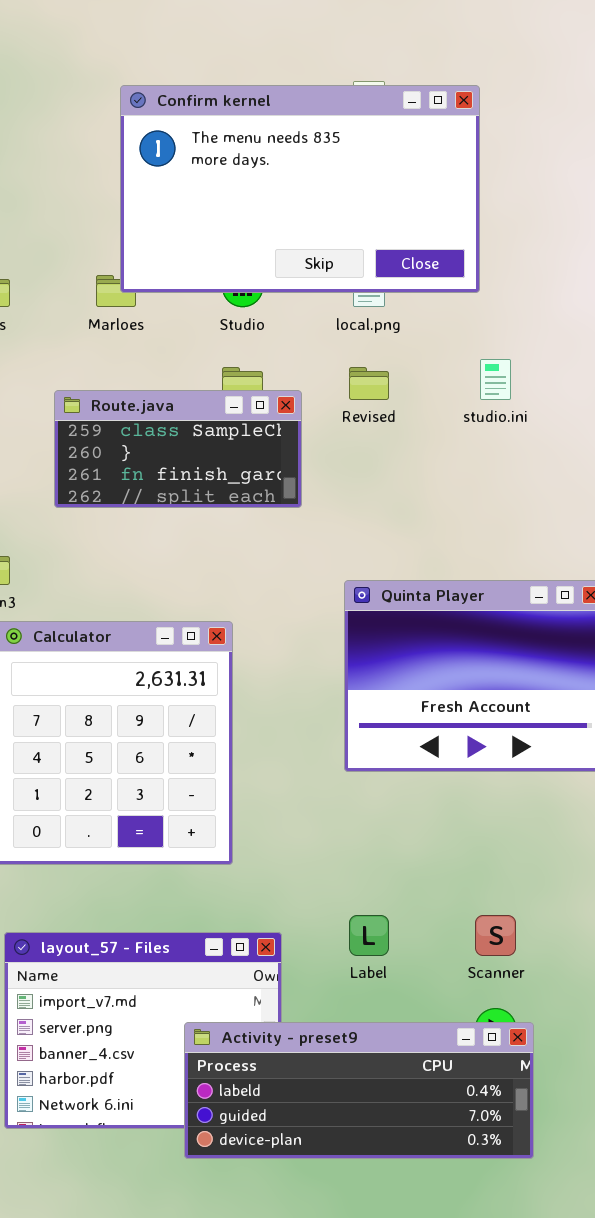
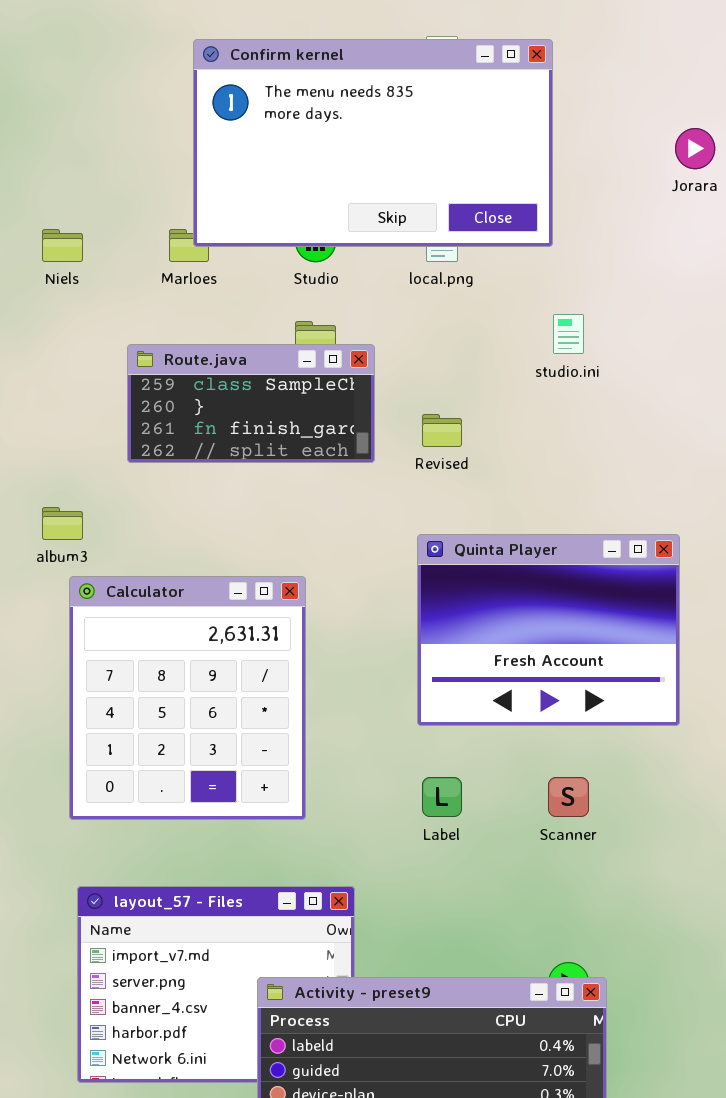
Revised: [349,367,389,400] -> [422,414,462,447], moved
Label: [349,915,389,956] -> [422,777,462,817], moved
Scanner: [475,915,516,956] -> [548,777,589,817], moved

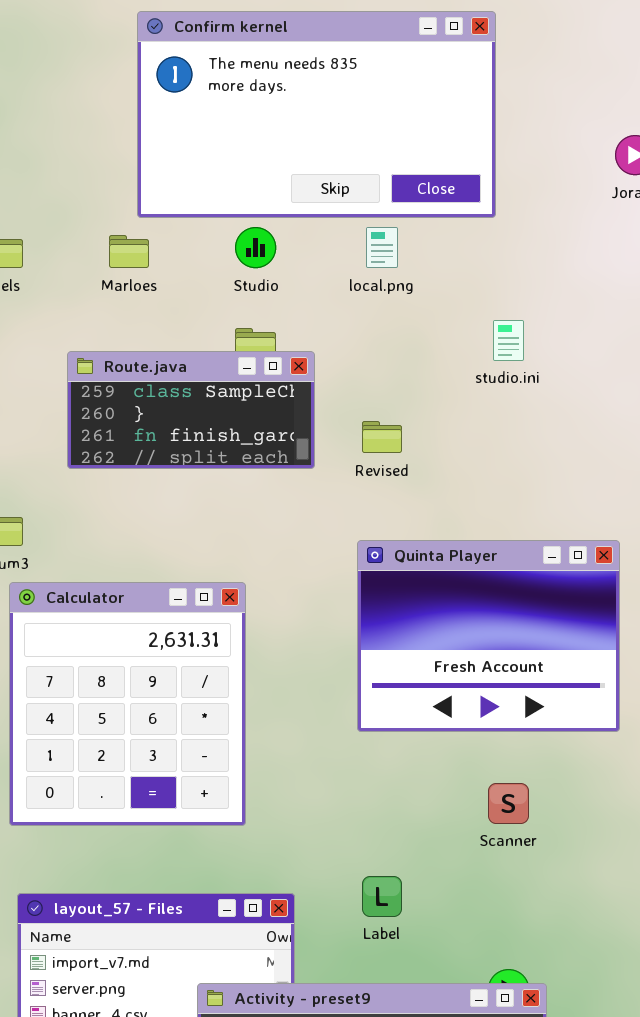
Confirm kernel: [193,39,553,247] -> [137,11,496,218], moved
Label: [422,777,462,817] -> [362,876,402,917], moved

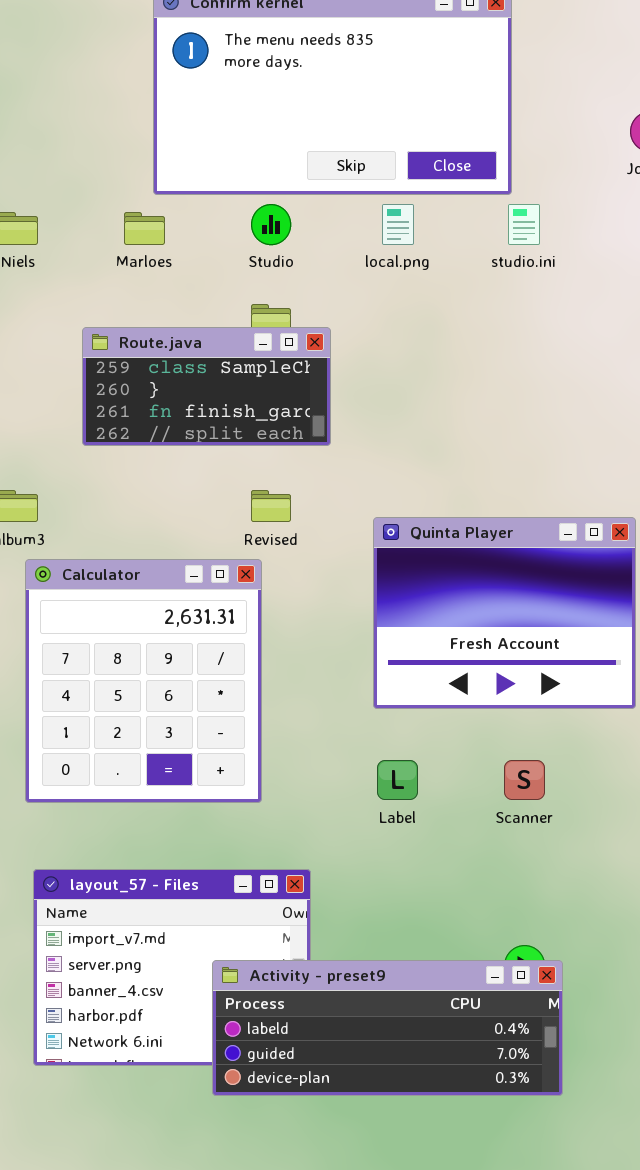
studio.ini: [493,320,524,361] -> [508,204,540,245], moved
Revised: [362,421,402,453] -> [251,490,291,522], moved
Label: [362,876,402,917] -> [377,760,418,800], moved

